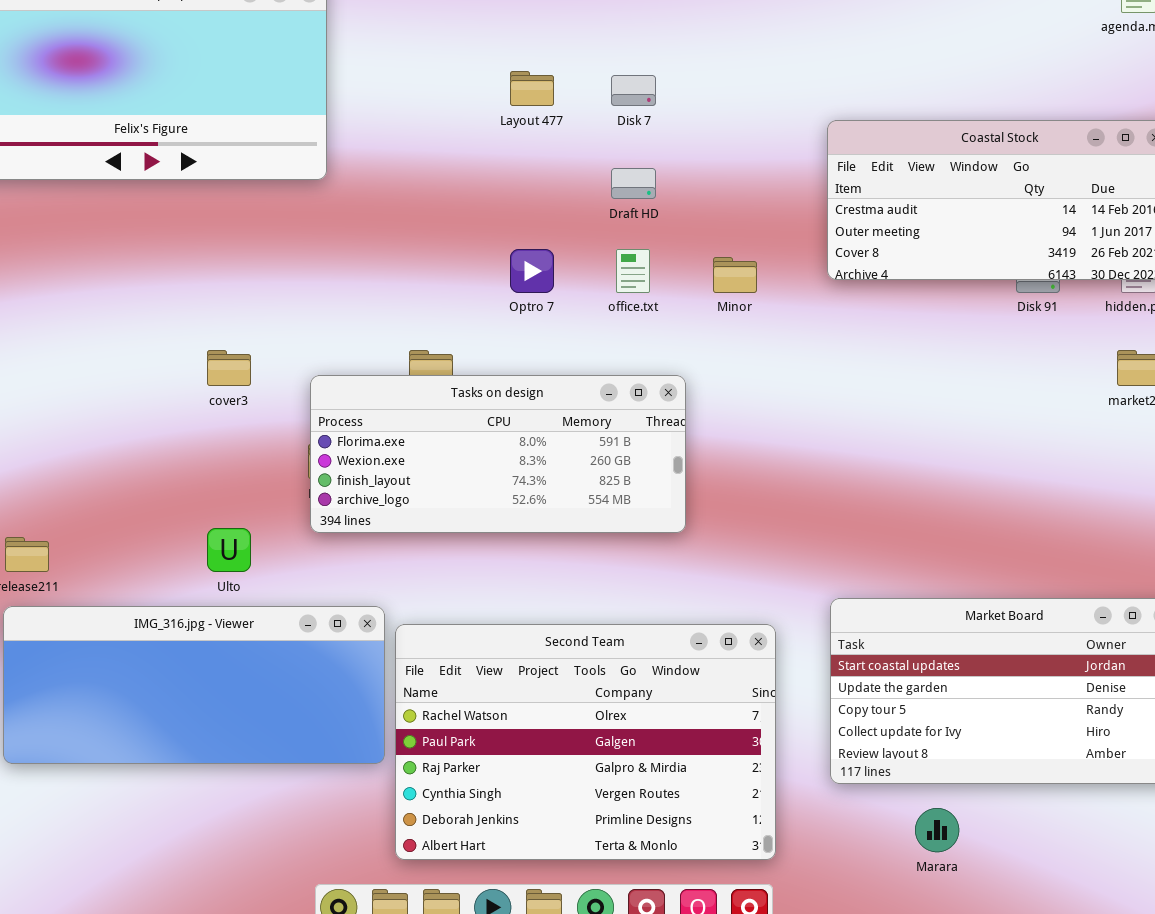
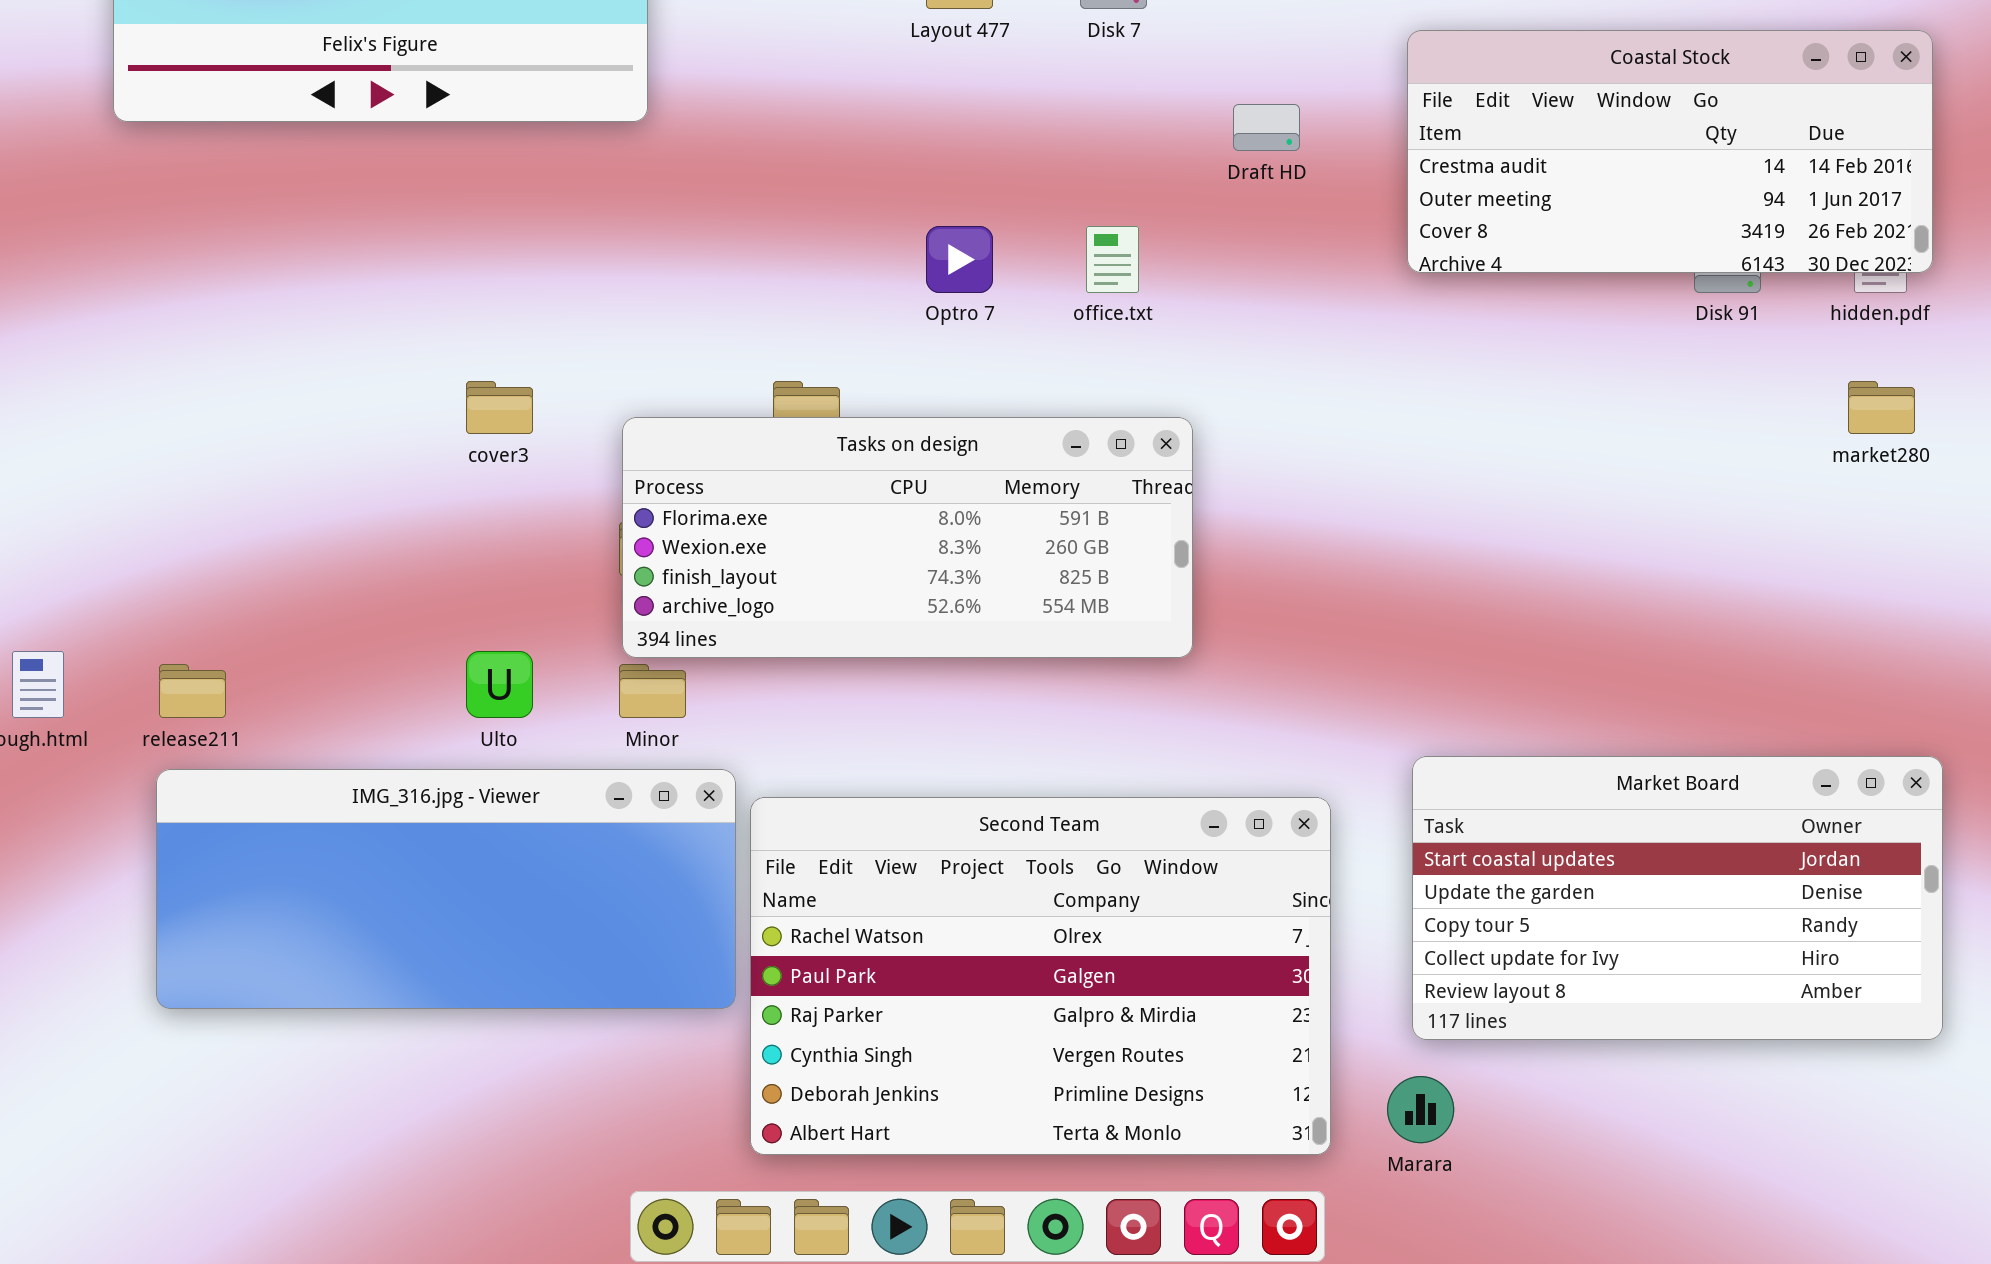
Draft HD: [611,168,656,199] -> [1233,104,1300,151], moved
Minor: [713,257,757,293] -> [619,664,686,718], moved
Marara: [915,808,959,852] -> [1387,1076,1454,1143], moved

